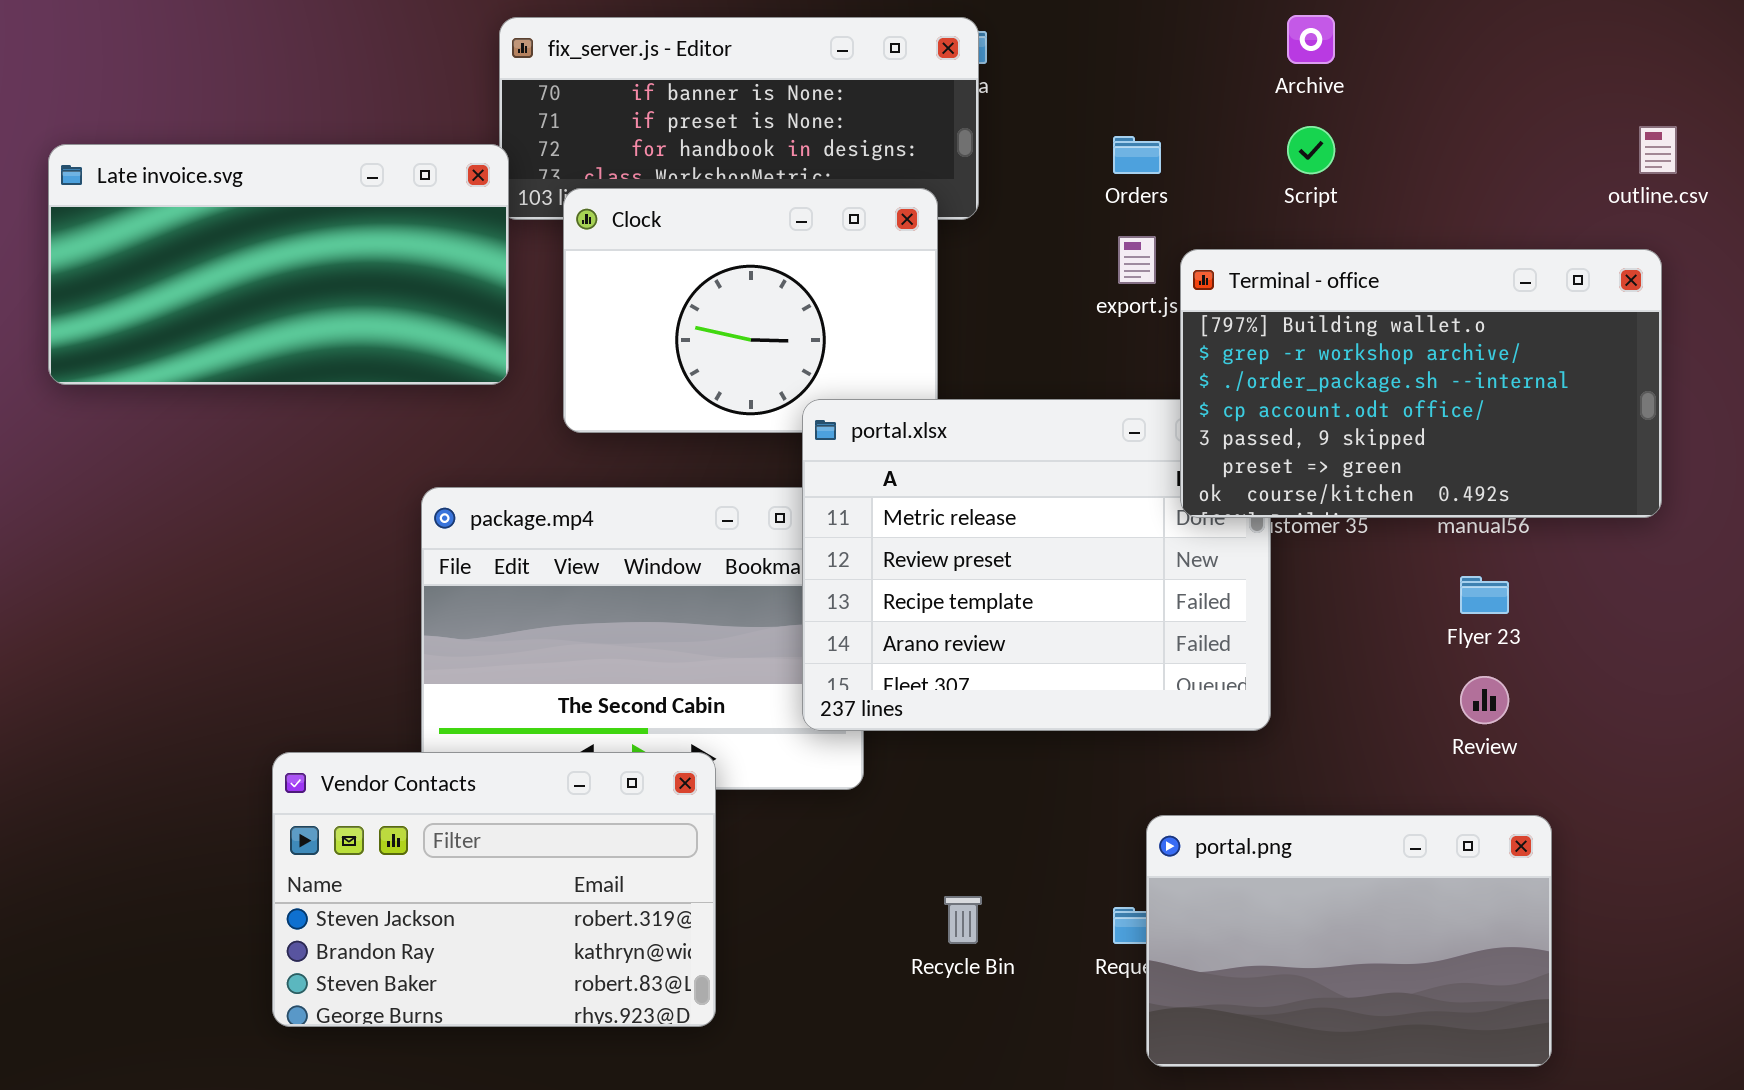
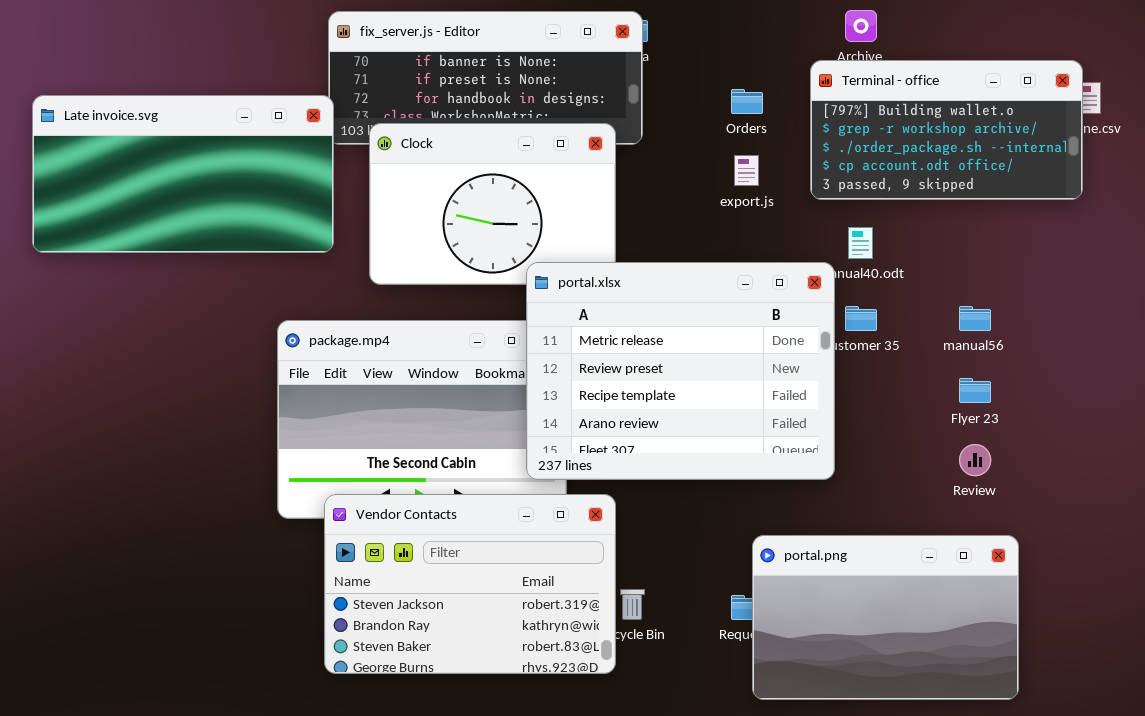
Terminal - office: [1180,249,1662,518] -> [810,60,1083,200], moved, resized
Vendor Contacts: [272,752,716,1027] -> [324,494,616,674], moved

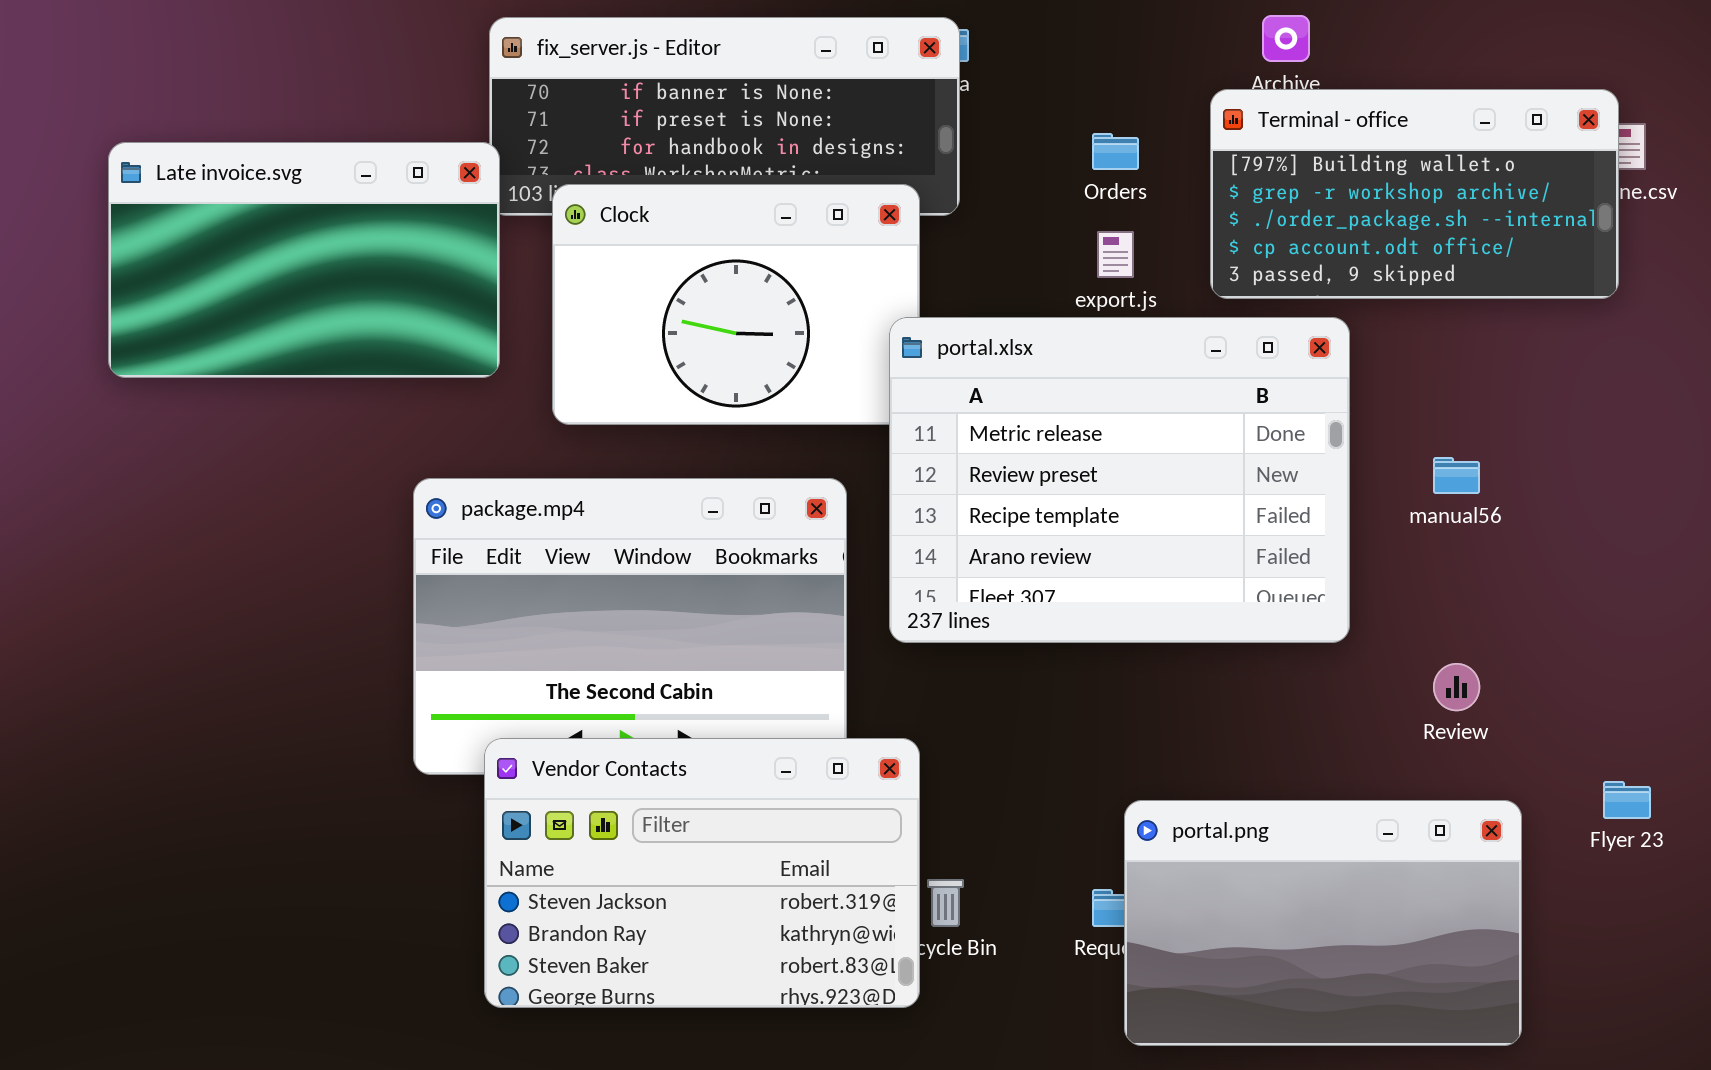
Late invoice.svg: [32,95,334,253] -> [108,142,500,378], resized
portal.xlsx: [526,262,835,480] -> [889,317,1350,643], moved
Flyer 23: [959,378,991,403] -> [1603,781,1651,819], moved

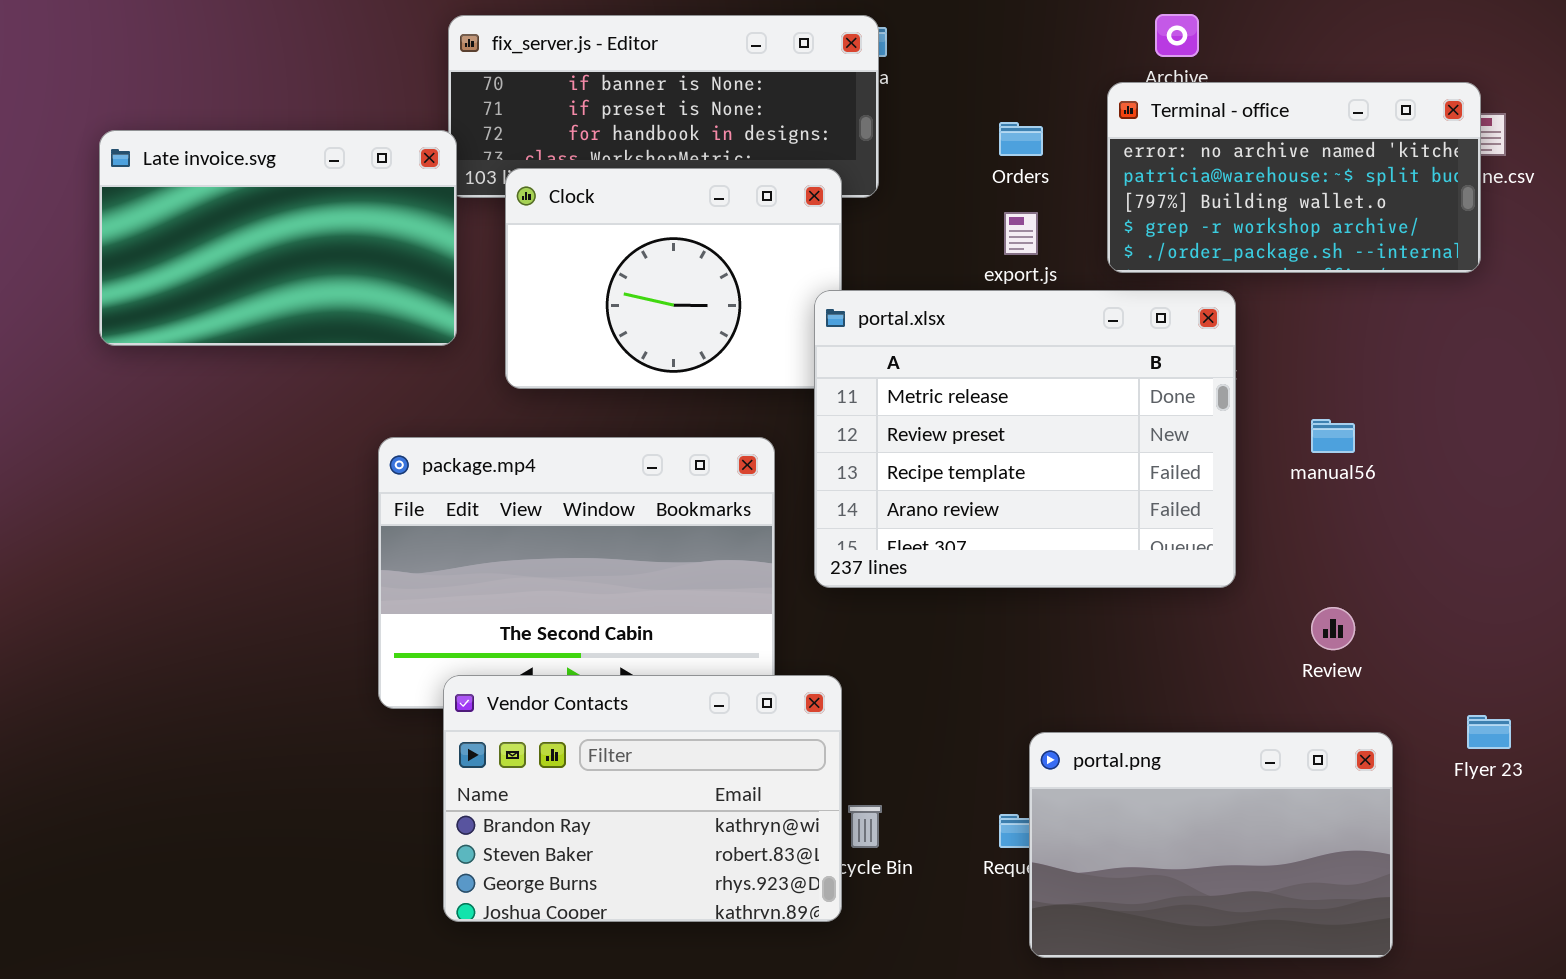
Terminal - office: [1210,89,1619,299] -> [1107,82,1481,273], scrolled up 2 rows
Vendor Contacts: [484,738,920,1008] -> [443,675,842,922], scrolled down 1 row

